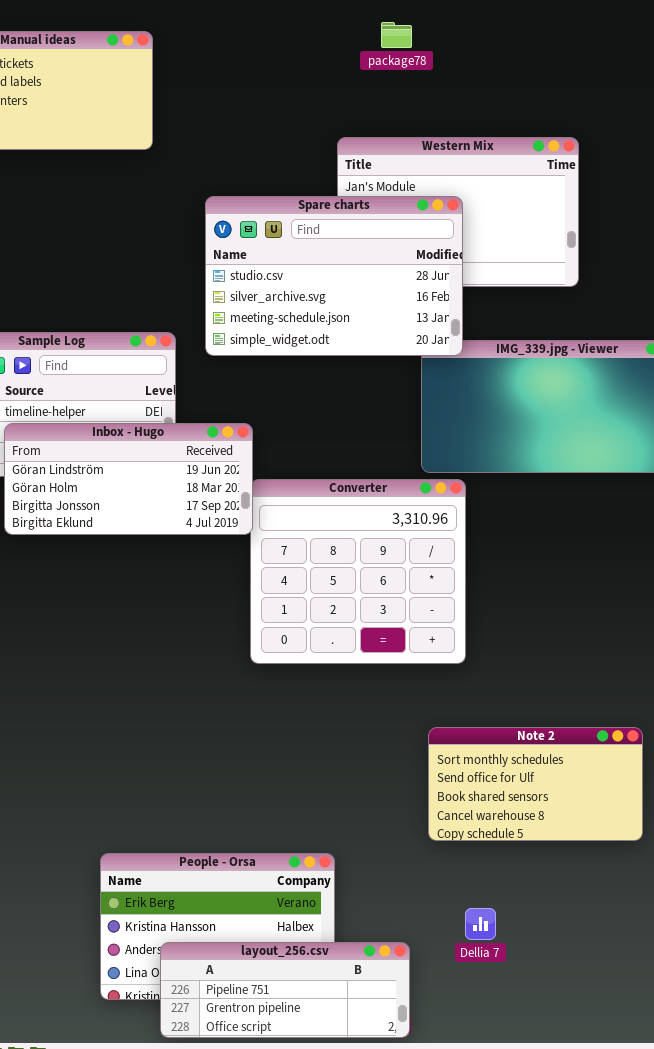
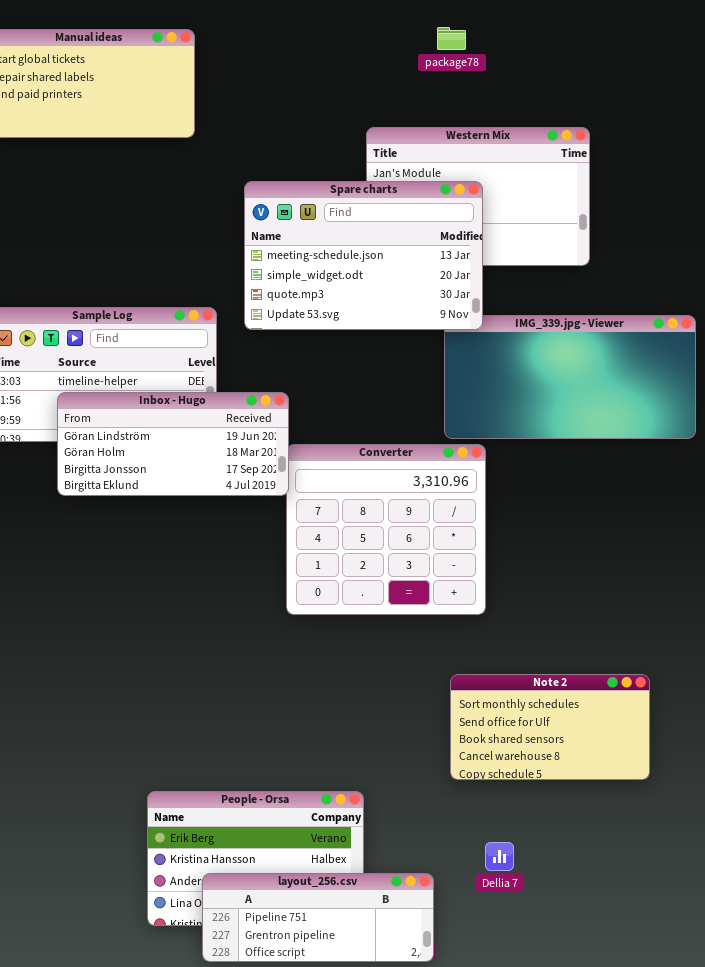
package78: [381,22,412,48] -> [437,27,466,50], moved
Spare charts: [205,196,463,356] -> [244,181,483,330], scrolled down 2 rows

